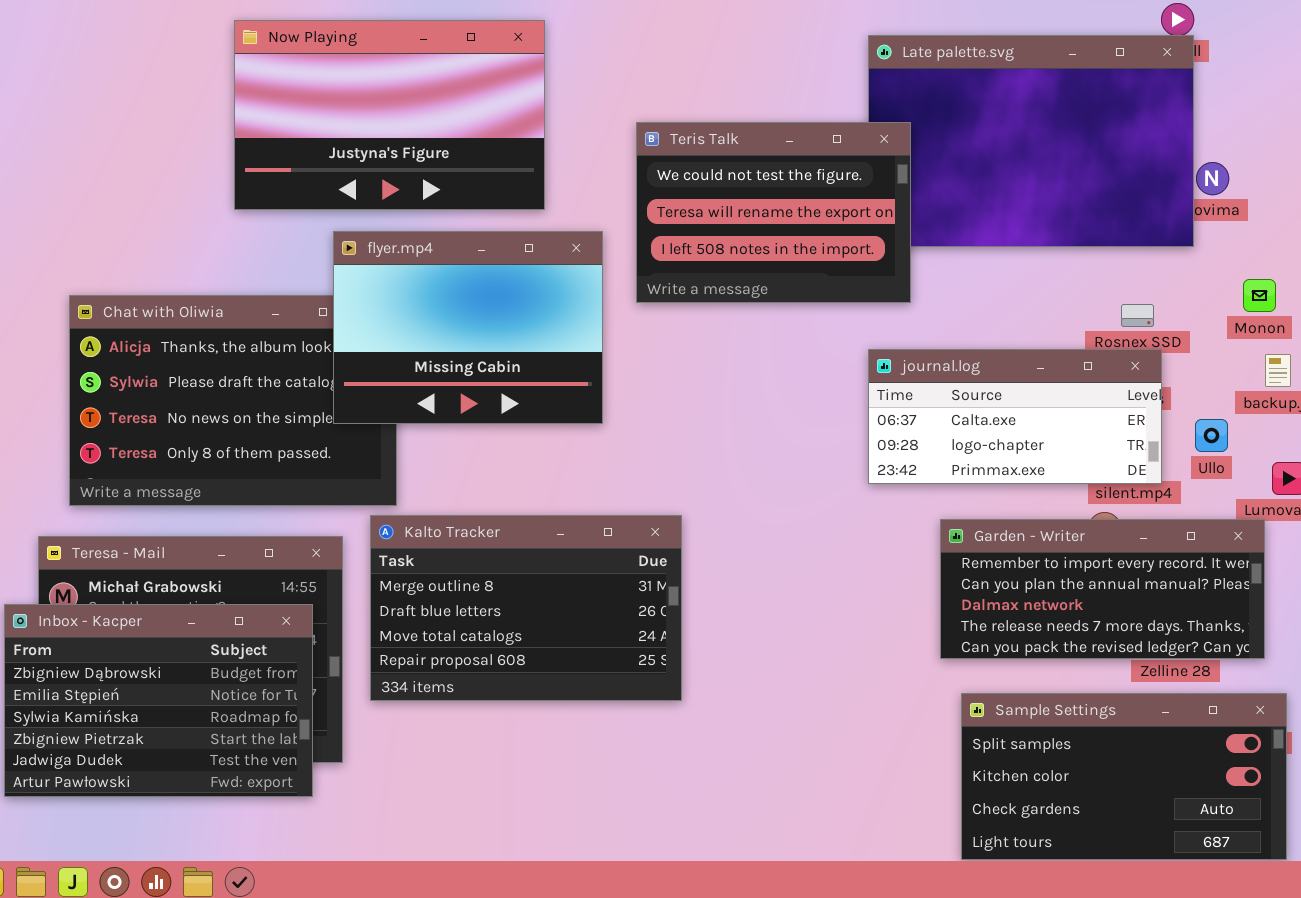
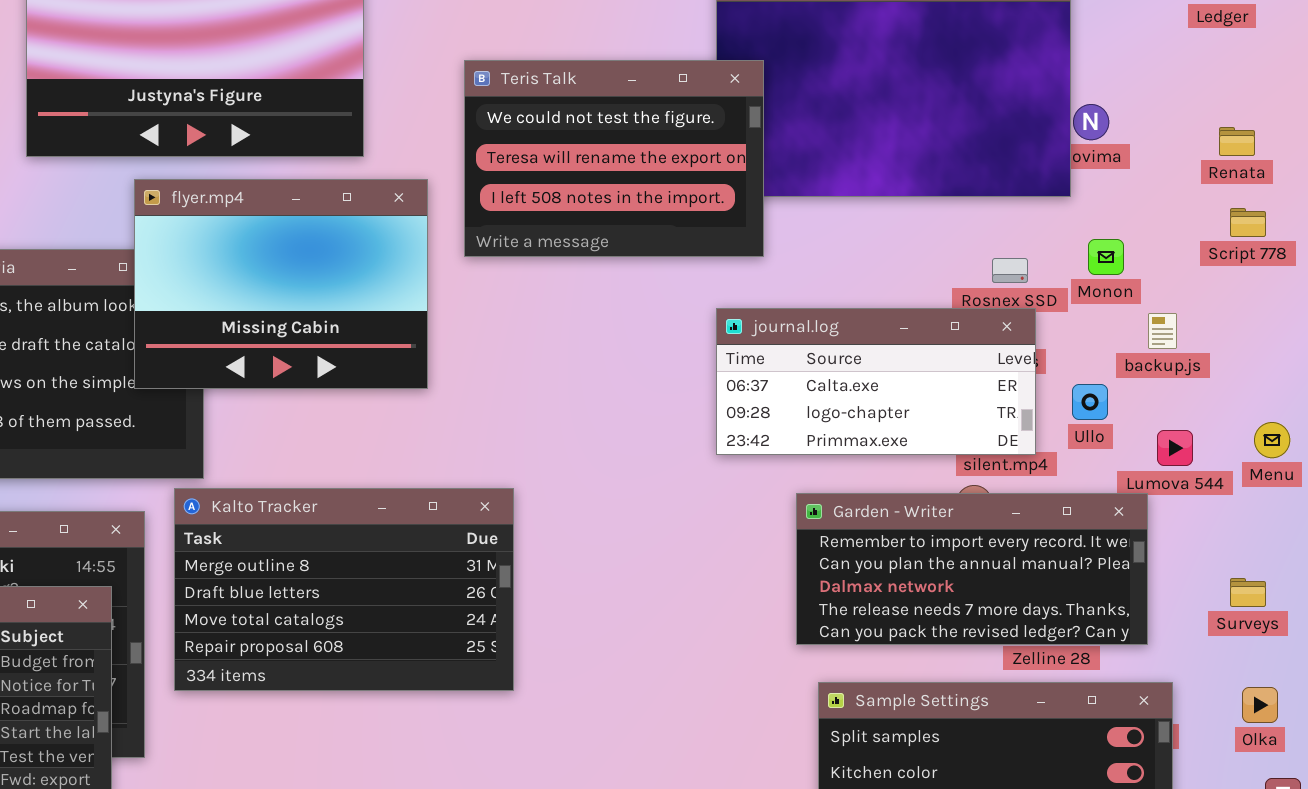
Monon: [1243,279,1276,312] -> [1088,239,1124,275], moved

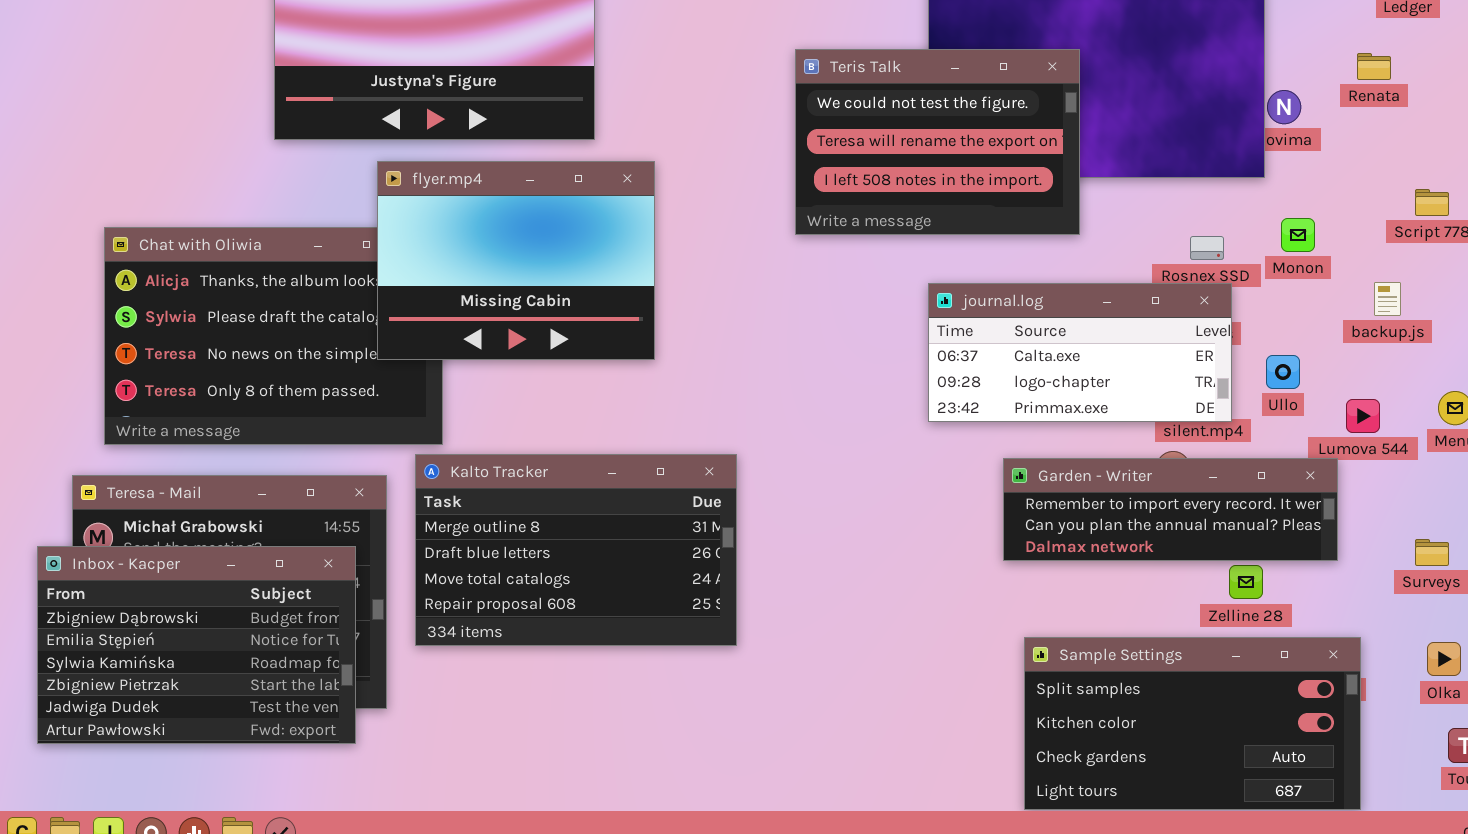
Teris Talk: [464,60,764,257] -> [795,49,1080,235], moved
Renata: [1219,127,1255,156] -> [1357,53,1391,80], moved
backup.js: [1148,313,1177,349] -> [1374,282,1401,316], moved
Garden - Writer: [796,493,1148,645] -> [1003,458,1338,561], resized

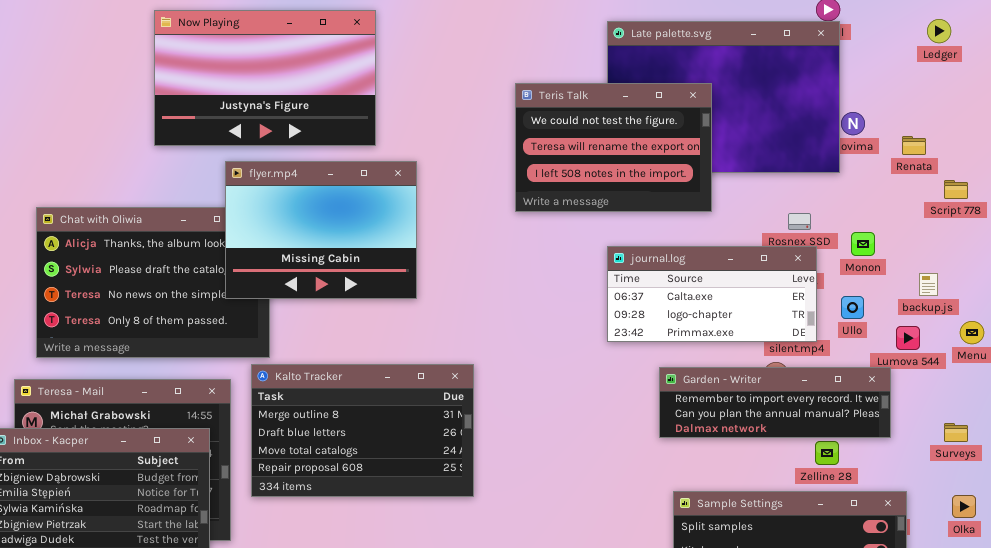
Renata: [1357,53,1391,80] -> [902,136,926,155], moved
Monon: [1281,218,1315,252] -> [851,232,875,256], moved
backup.js: [1374,282,1401,316] -> [919,273,938,296], moved

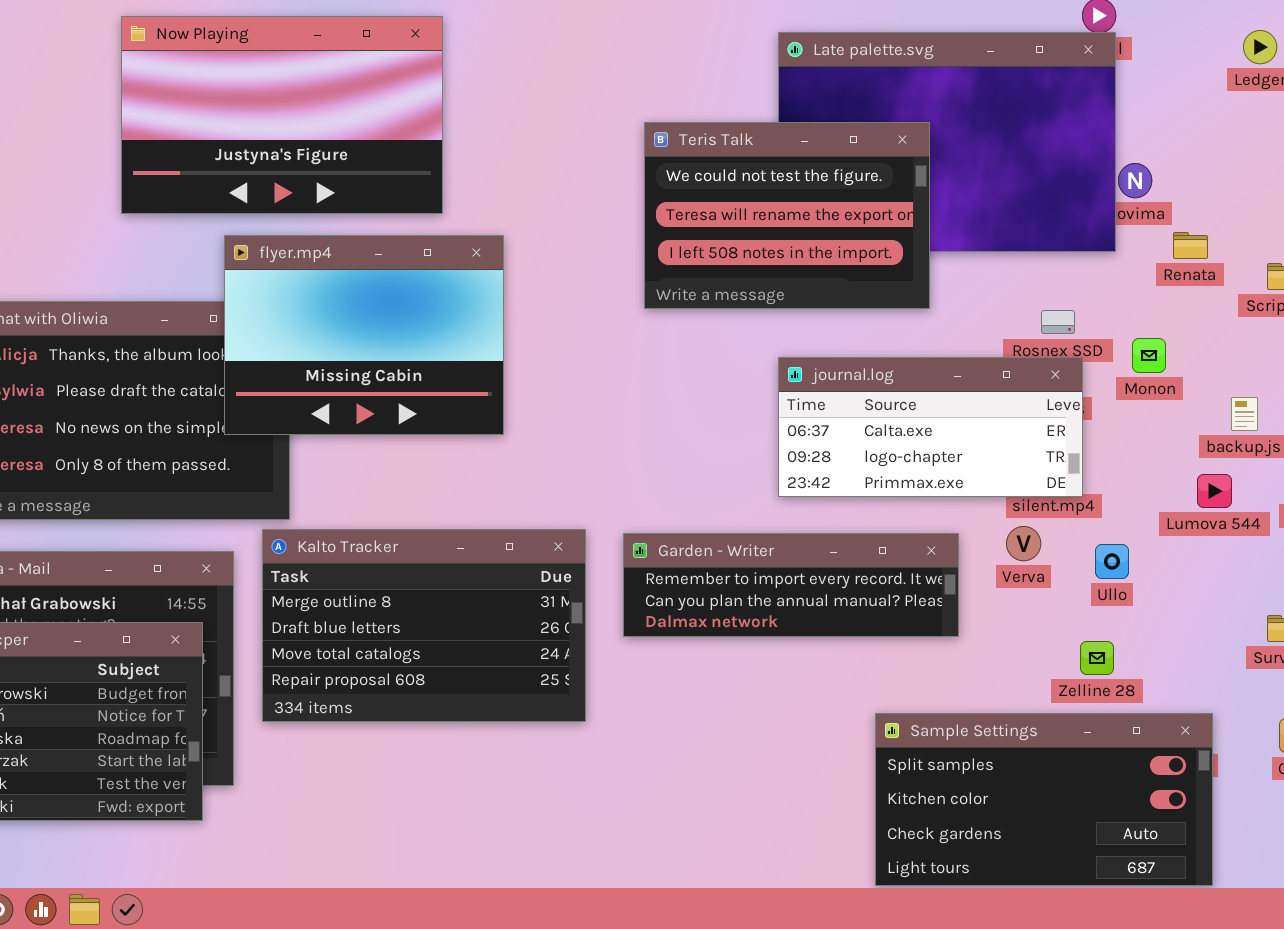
Renata: [902,136,926,155] -> [1173,232,1208,259], moved
Ullo: [841,296,864,319] -> [1095,544,1129,579], moved
Garden - Writer: [659,367,891,438] -> [623,533,959,637], moved

